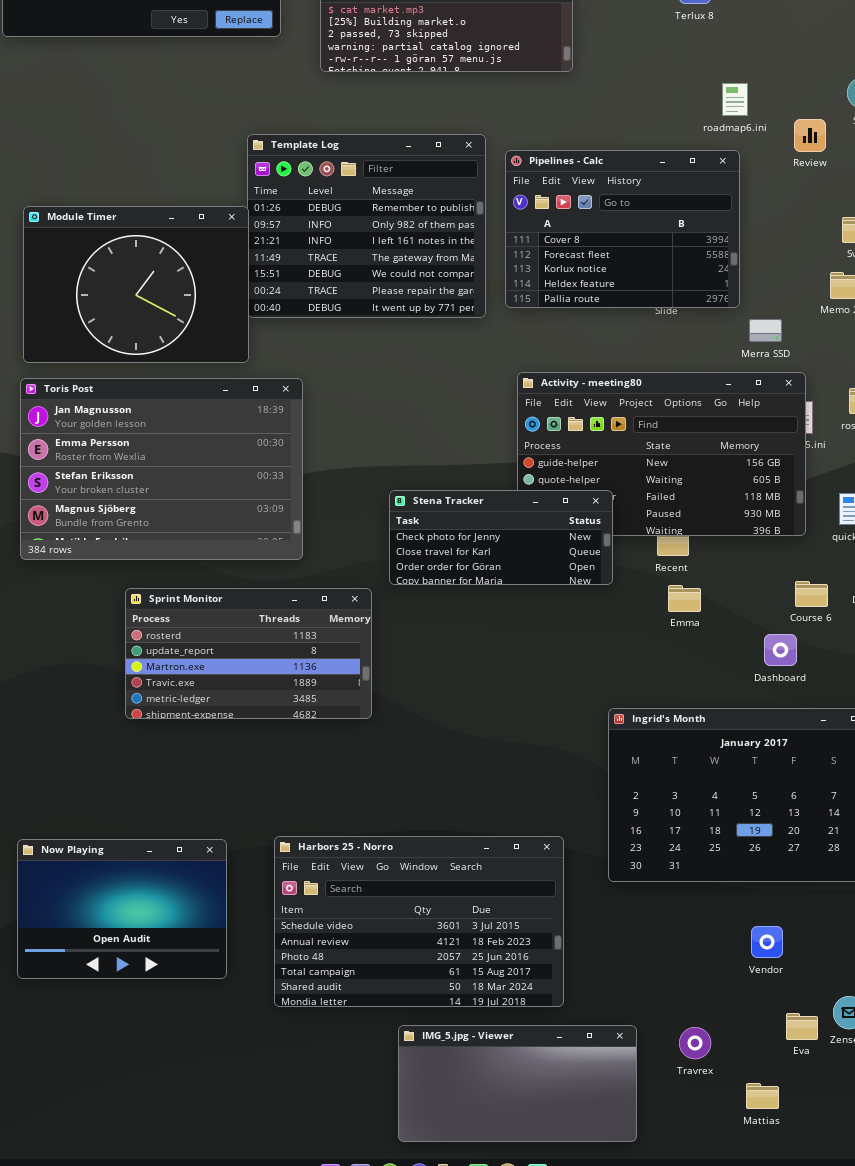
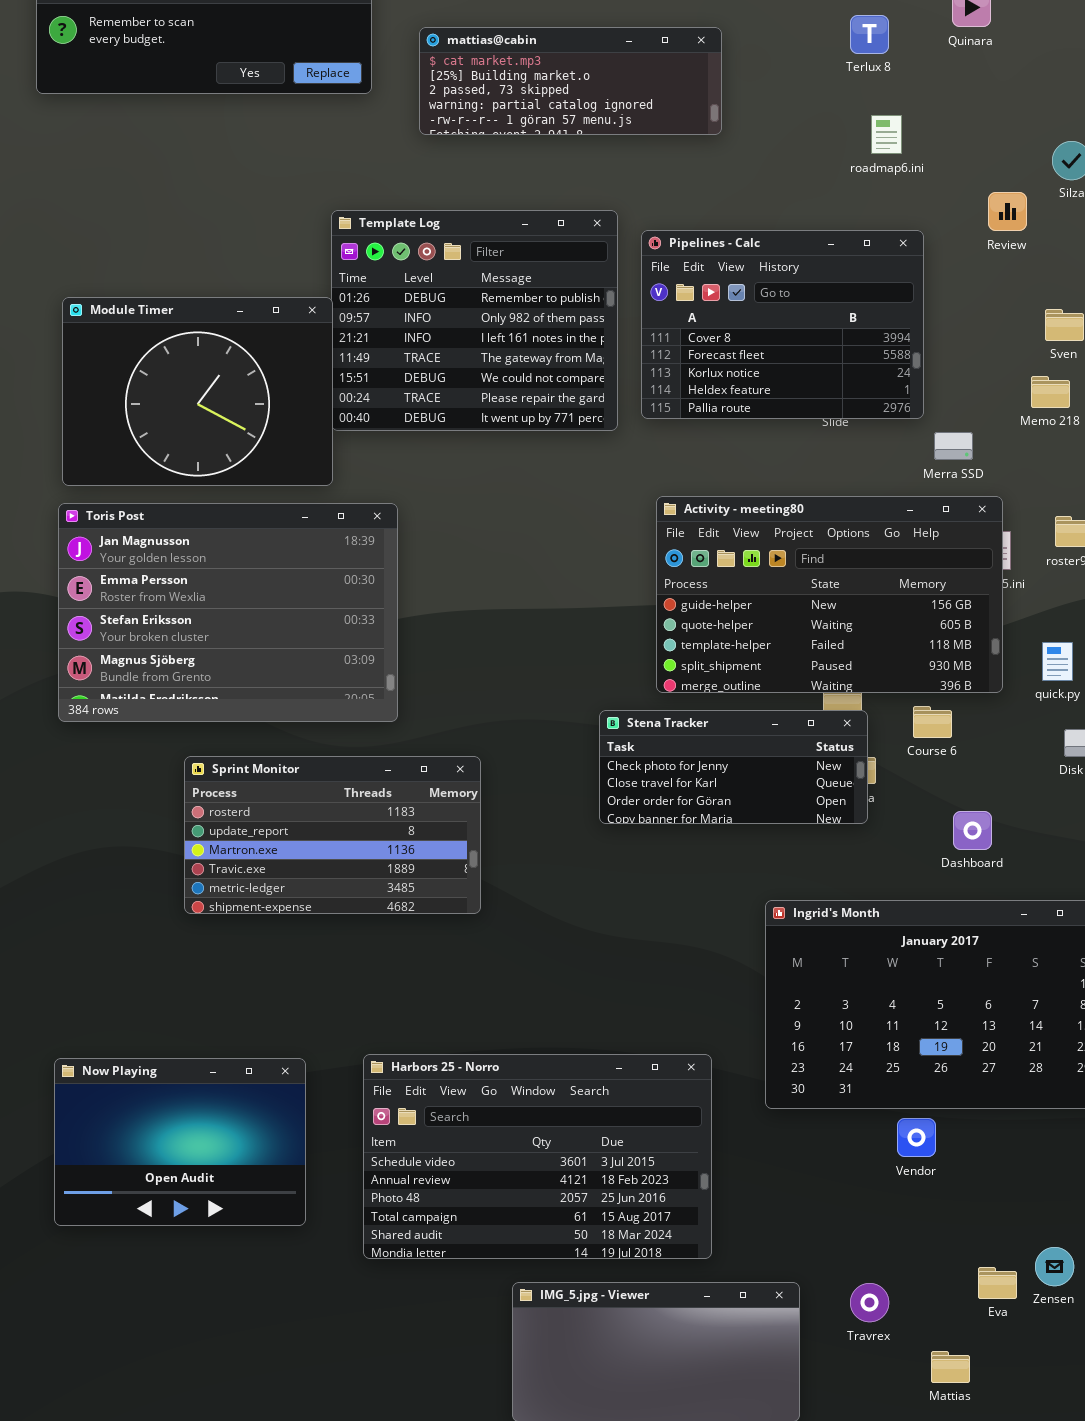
roadmap6.ini: [722,83,748,116] -> [871,115,902,154], moved
Stena Tracker: [389,490,613,585] -> [599,710,868,824], moved
Course 6: [795,581,828,607] -> [913,706,952,738], moved
Vendor: [751,926,783,958] -> [897,1118,936,1157], moved

